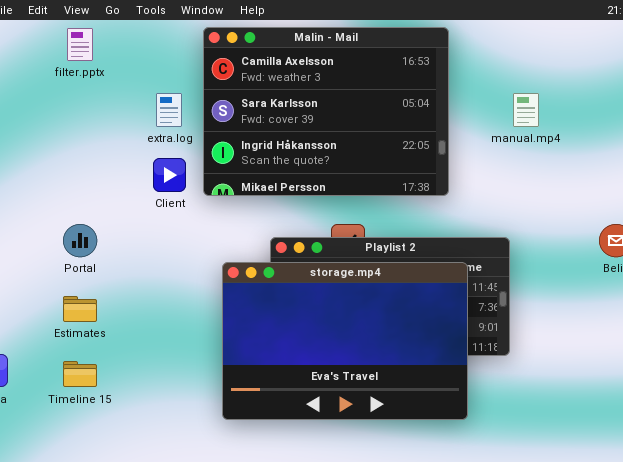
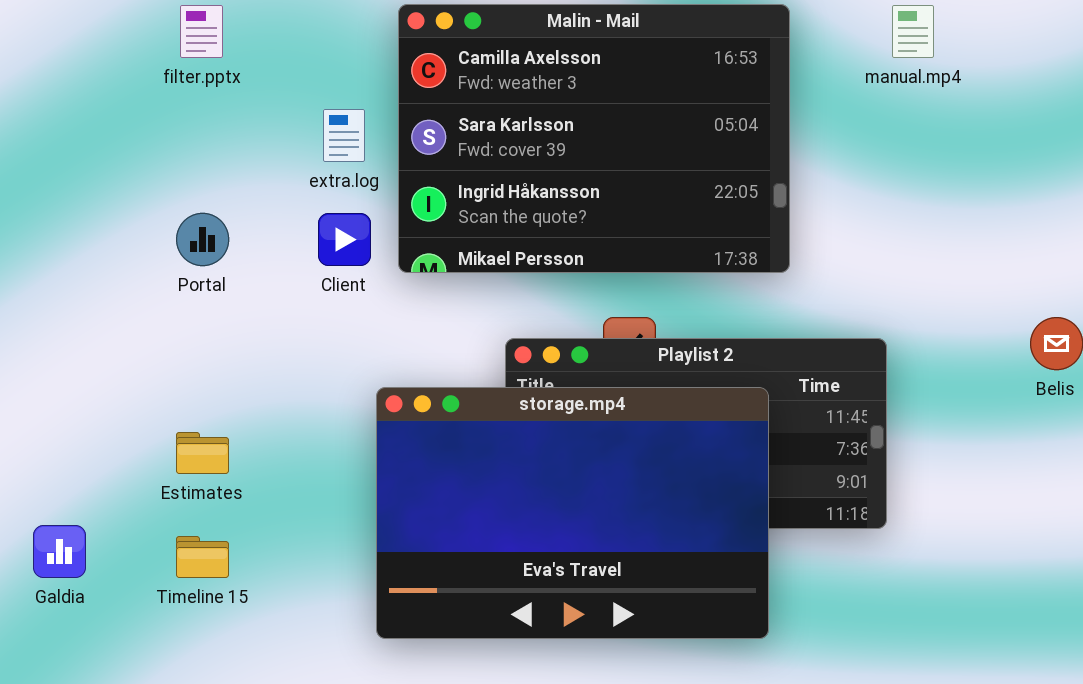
manual.mp4: [513,93,539,127] -> [892,5,934,58], moved
Portal: [63,224,97,257] -> [176,213,229,266], moved
storage.mp4: [222,262,468,420] -> [376,387,769,639], moved

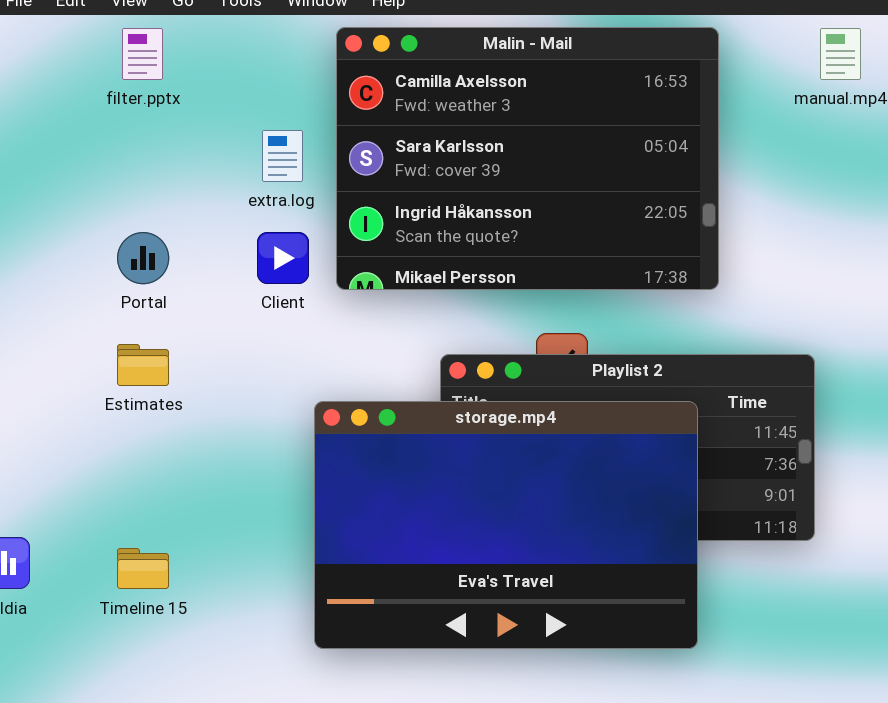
Estimates: [176,432,229,474] -> [117,344,169,386], moved

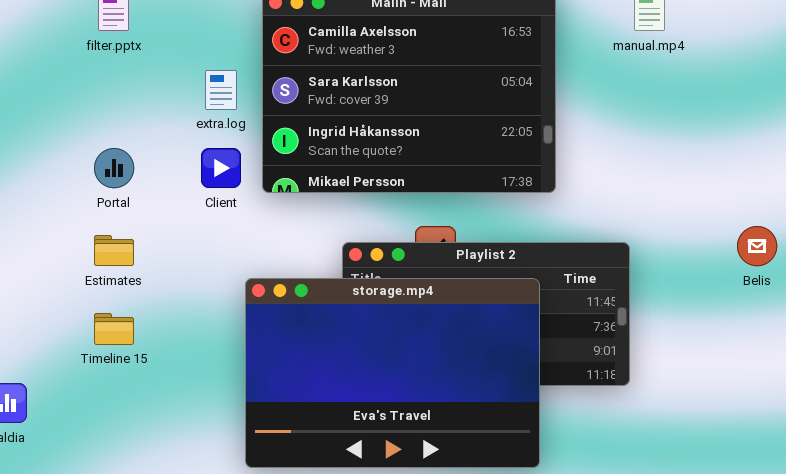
Timeline 15: [117,548,169,589] -> [94,313,134,345], moved

